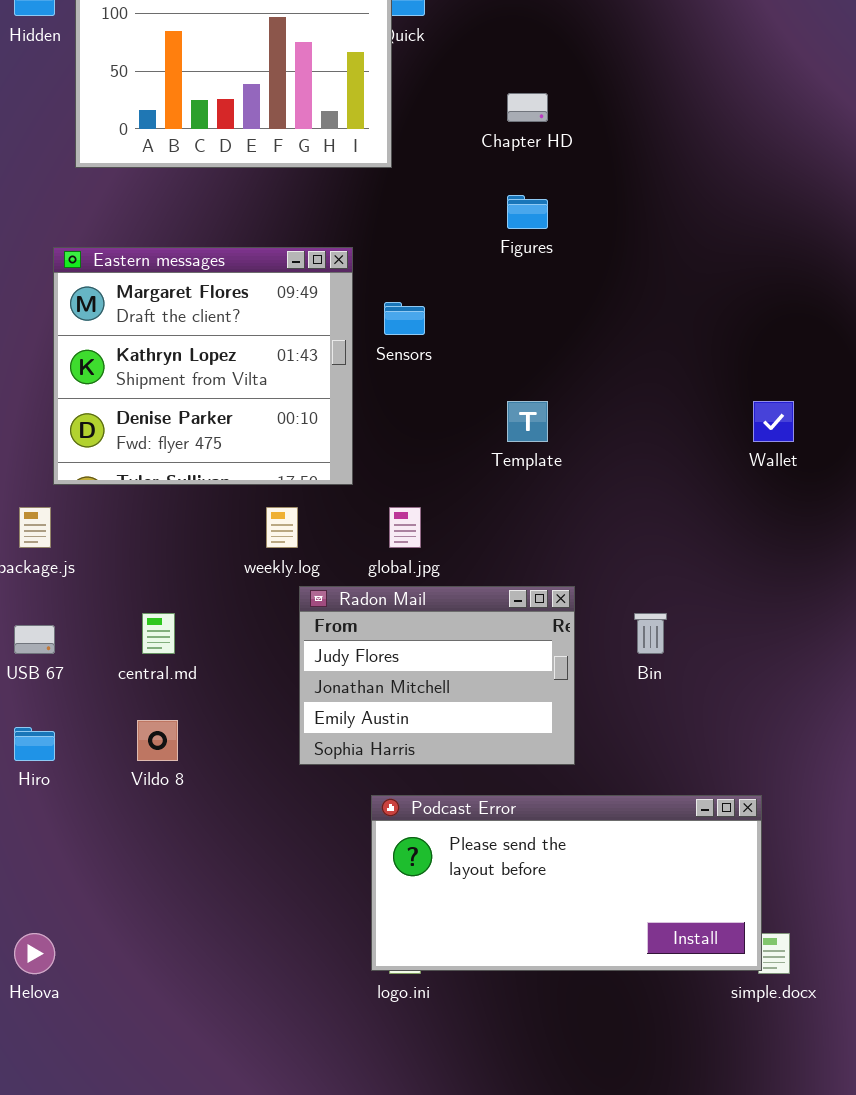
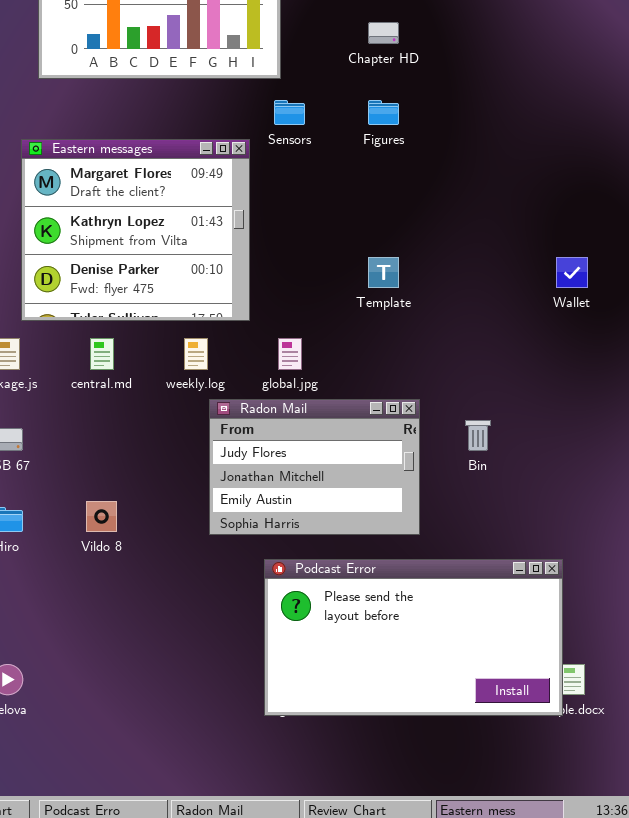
Sensors: [384,302,425,335] -> [274,100,305,125], moved
central.md: [142,613,175,654] -> [90,338,114,370], moved
Podcast Error: [371,795,762,971] -> [264,559,563,716], resized

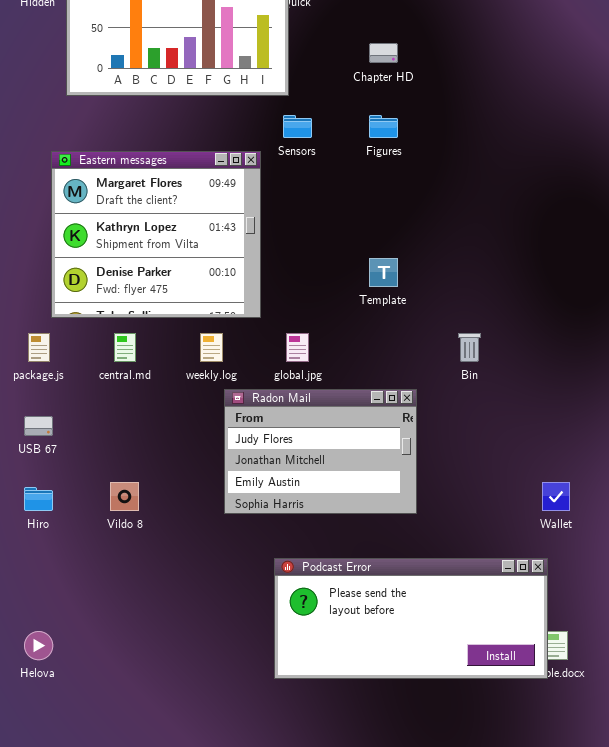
Wallet: [556,257,588,288] -> [542,482,570,511], moved
Bin: [465,420,491,451] -> [458,333,481,362], moved
Podcast Error: [264,559,563,716] -> [274,558,548,679], resized

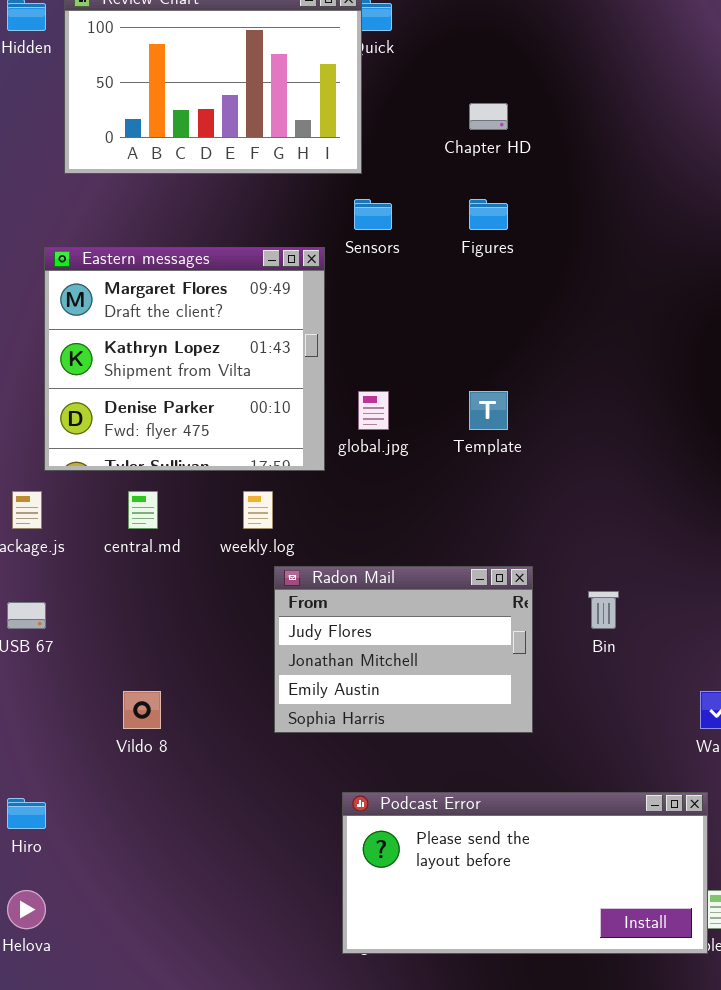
global.jpg: [286,333,309,362] -> [358,391,389,430], moved
Bin: [458,333,481,362] -> [588,591,619,629], moved
Hiro: [24,487,53,511] -> [7,798,46,829], moved

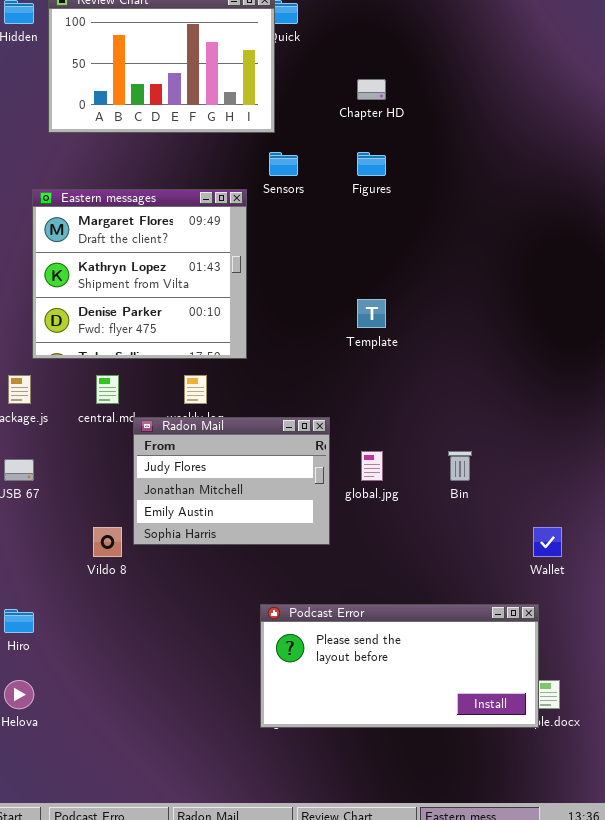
global.jpg: [358,391,389,430] -> [361,451,383,481], moved
Radon Mail: [274,566,533,733] -> [133,417,330,545], moved

